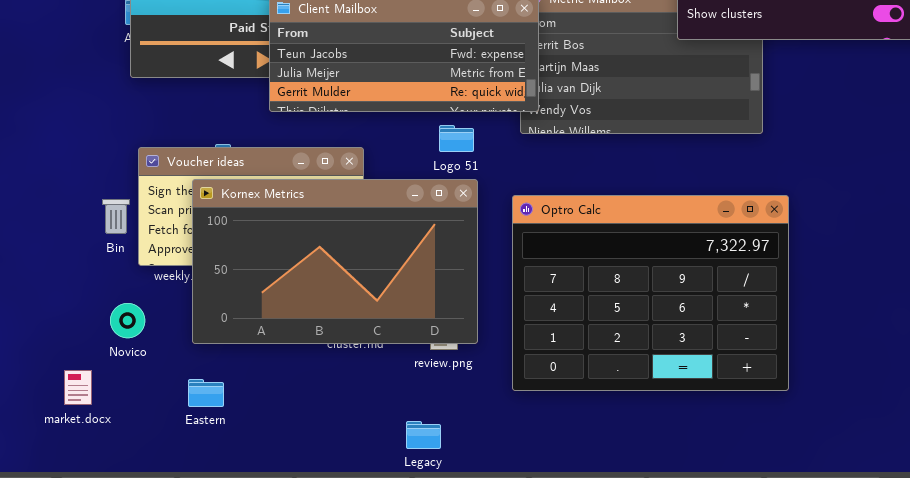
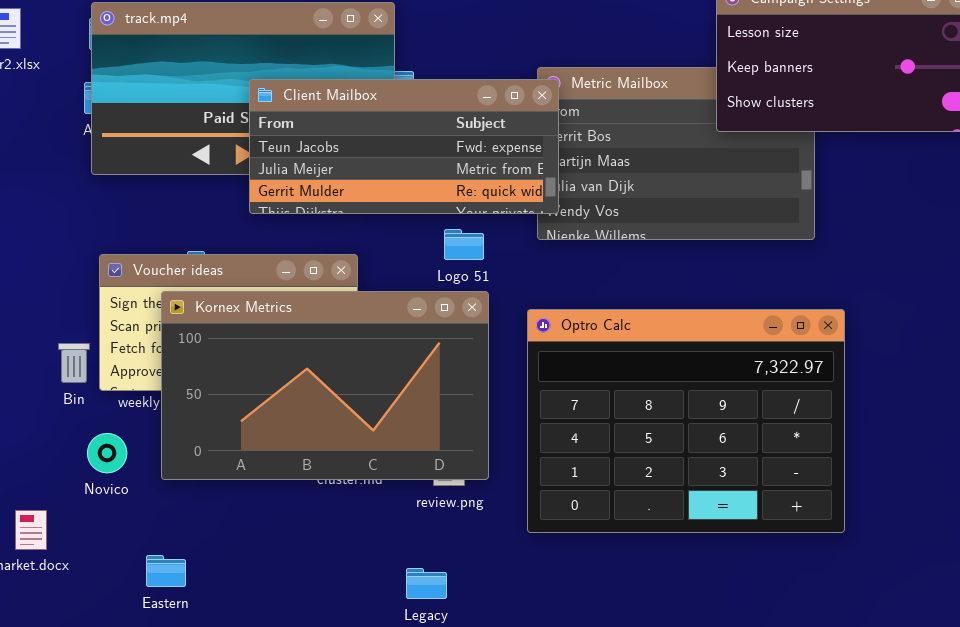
Bin: [102,199,130,234] -> [58,343,90,383], moved
Novico: [110,303,145,338] -> [87,433,127,473], moved
Eastern: [188,379,224,407] -> [146,555,186,587], moved

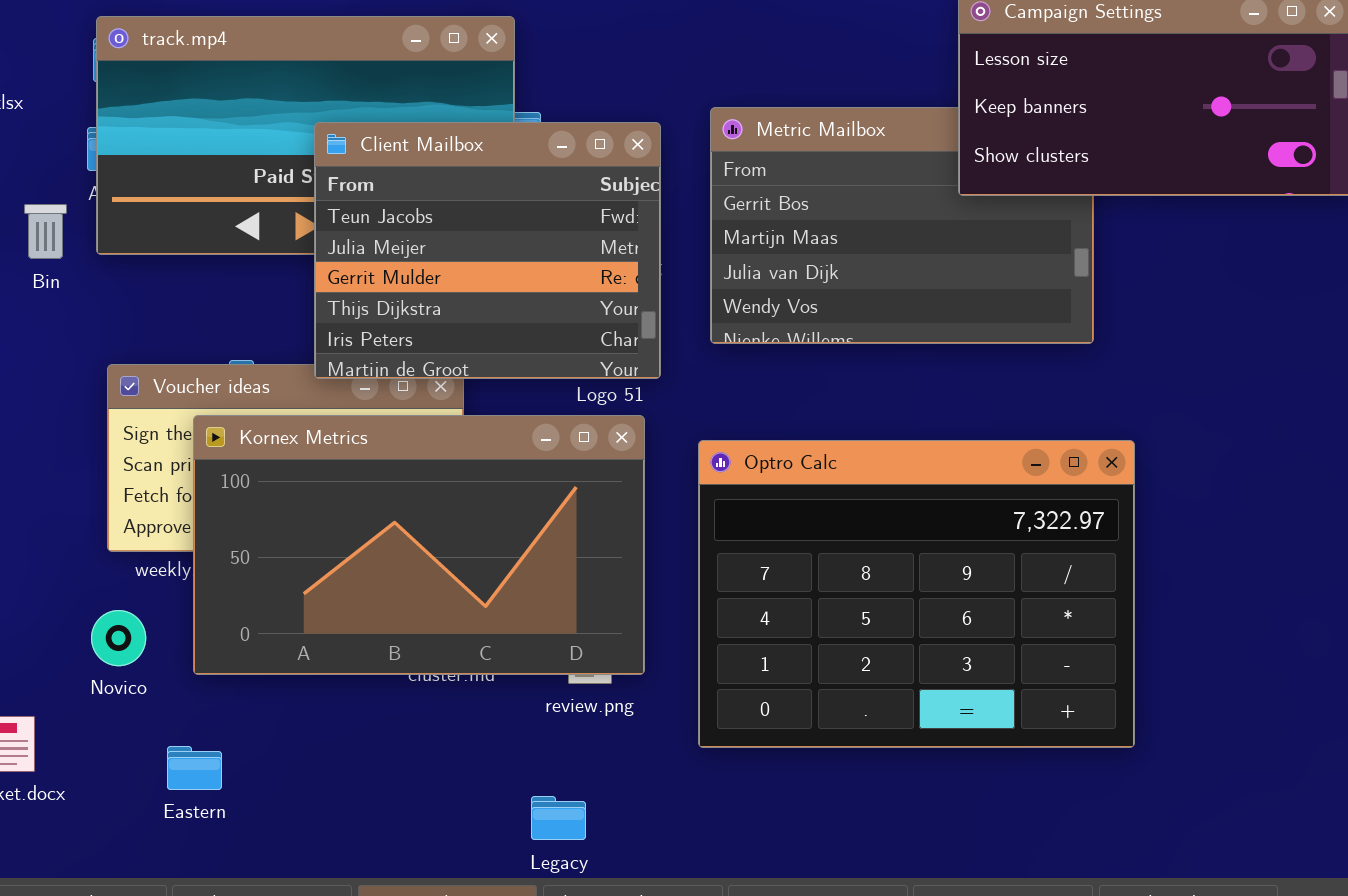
Client Mailbox: [249,79,559,214] -> [314,122,661,379], resized
Bin: [58,343,90,383] -> [24,204,67,259], moved
Eastern: [146,555,186,587] -> [167,746,222,790], moved

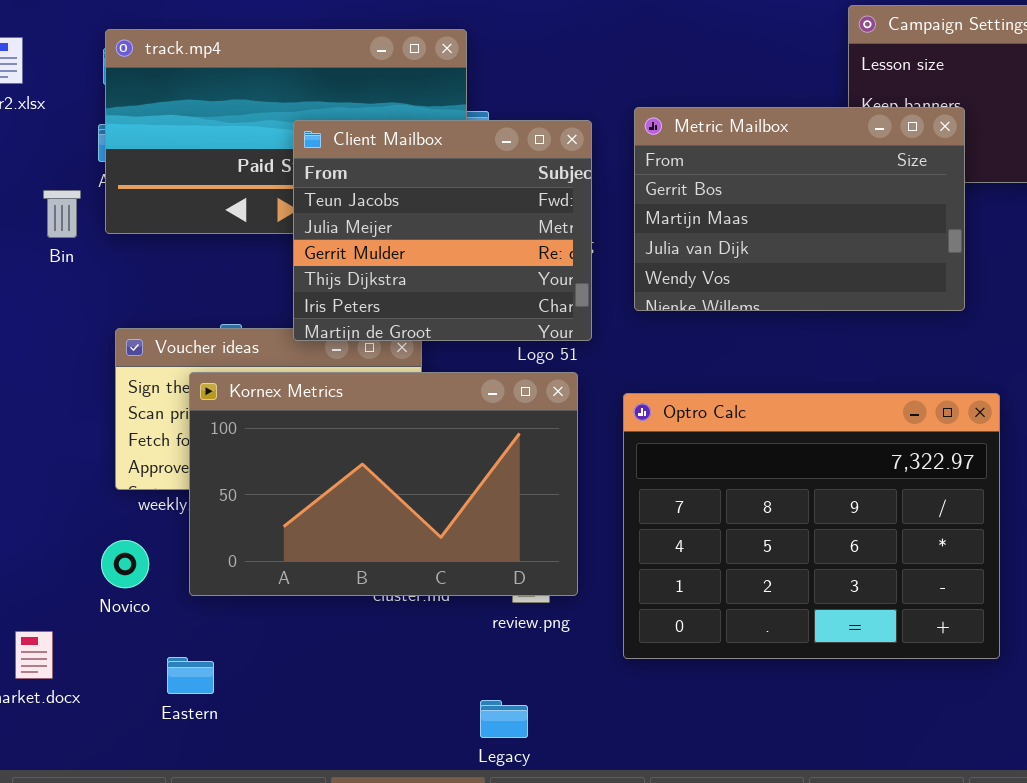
Metric Mailbox: [710,107,1094,344] -> [634,107,965,311], raised

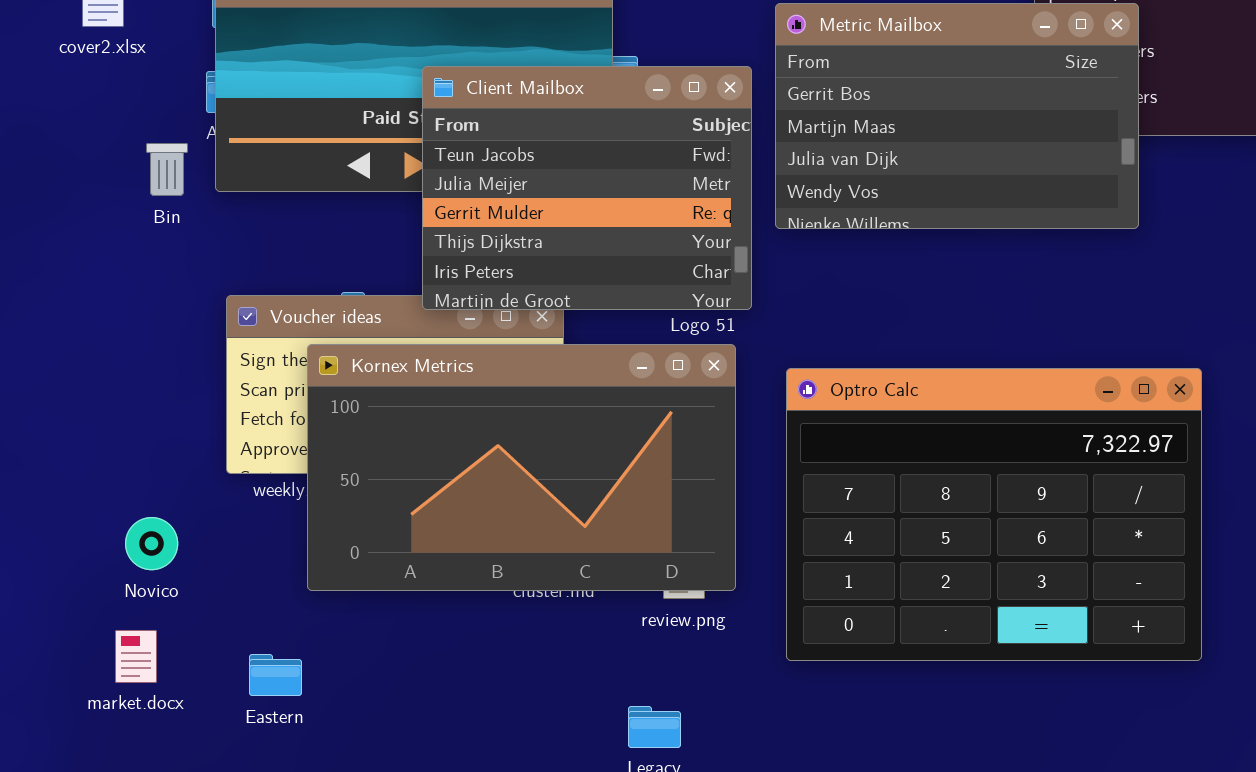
Metric Mailbox: [634,107,965,311] -> [775,3,1139,229], moved
Novico: [101,540,149,588] -> [125,517,178,570], moved
Eastern: [167,657,214,694] -> [249,654,302,696], moved

